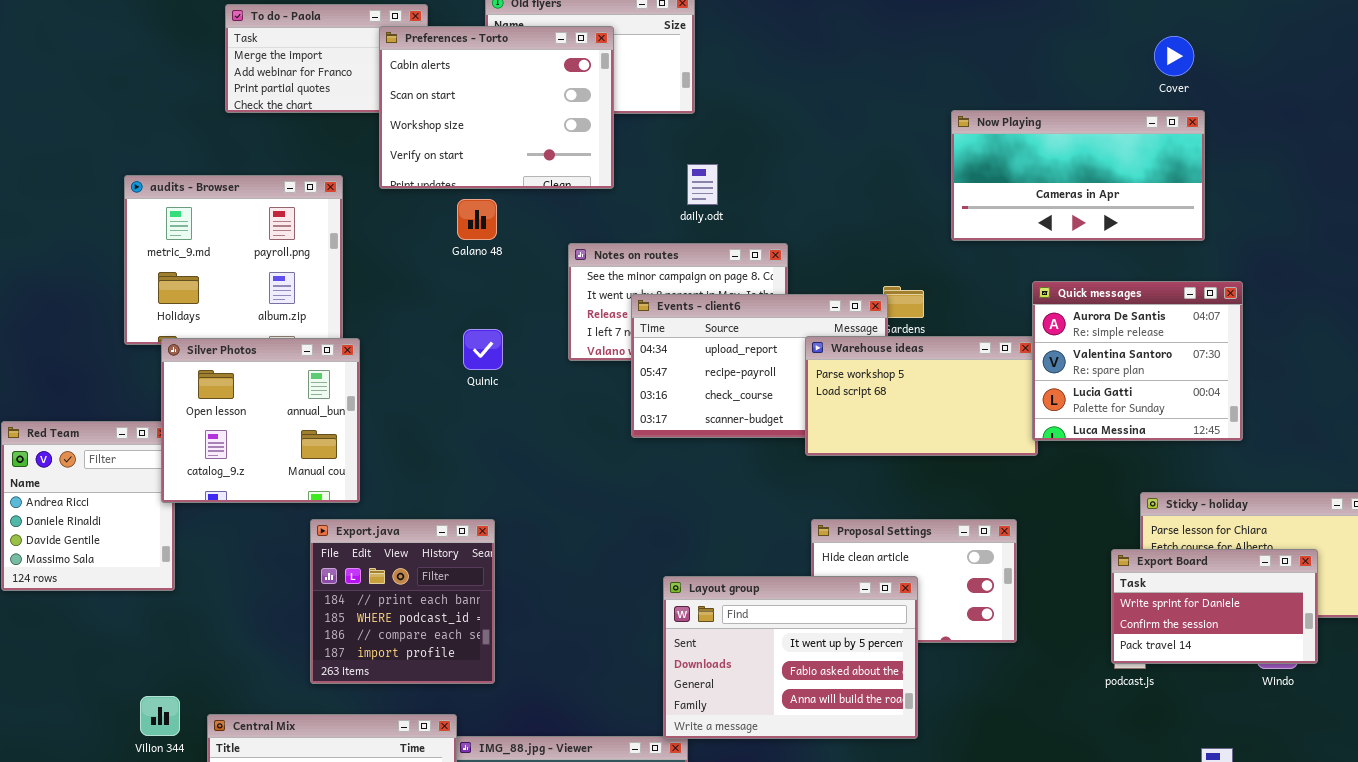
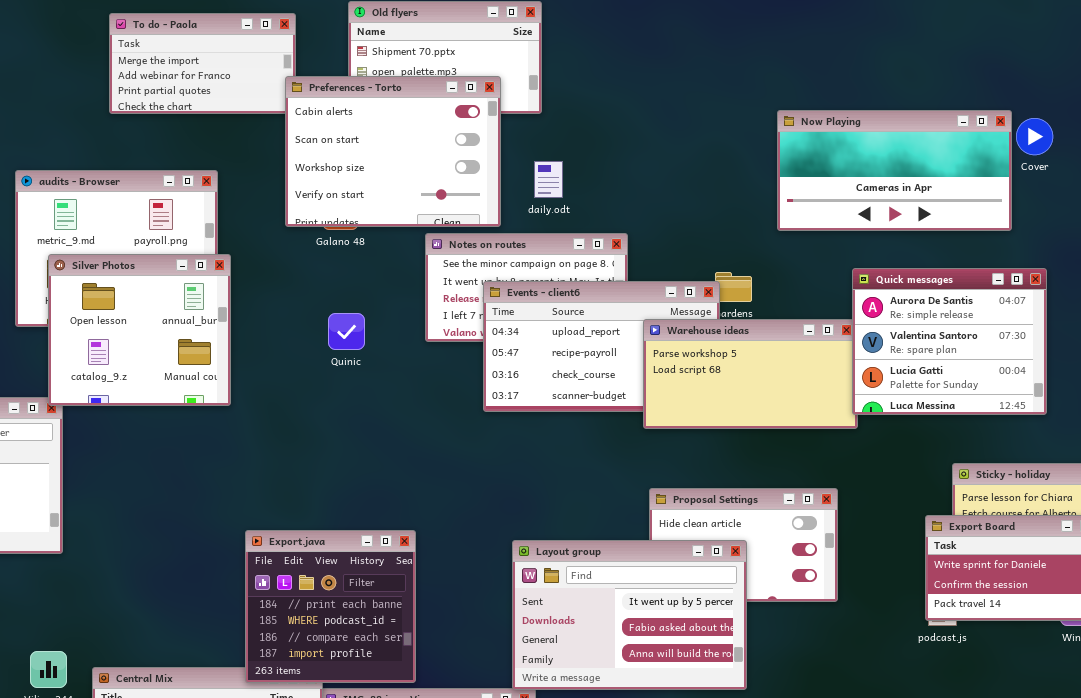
Preferences - Torto: [379,26,614,189] -> [285,76,501,227], moved
Cover: [1154,36,1194,76] -> [1016,118,1053,155], moved
Silver Photos: [161,338,360,503] -> [48,254,231,406], moved
Export.java: [310,519,495,684] -> [245,530,416,683], moved

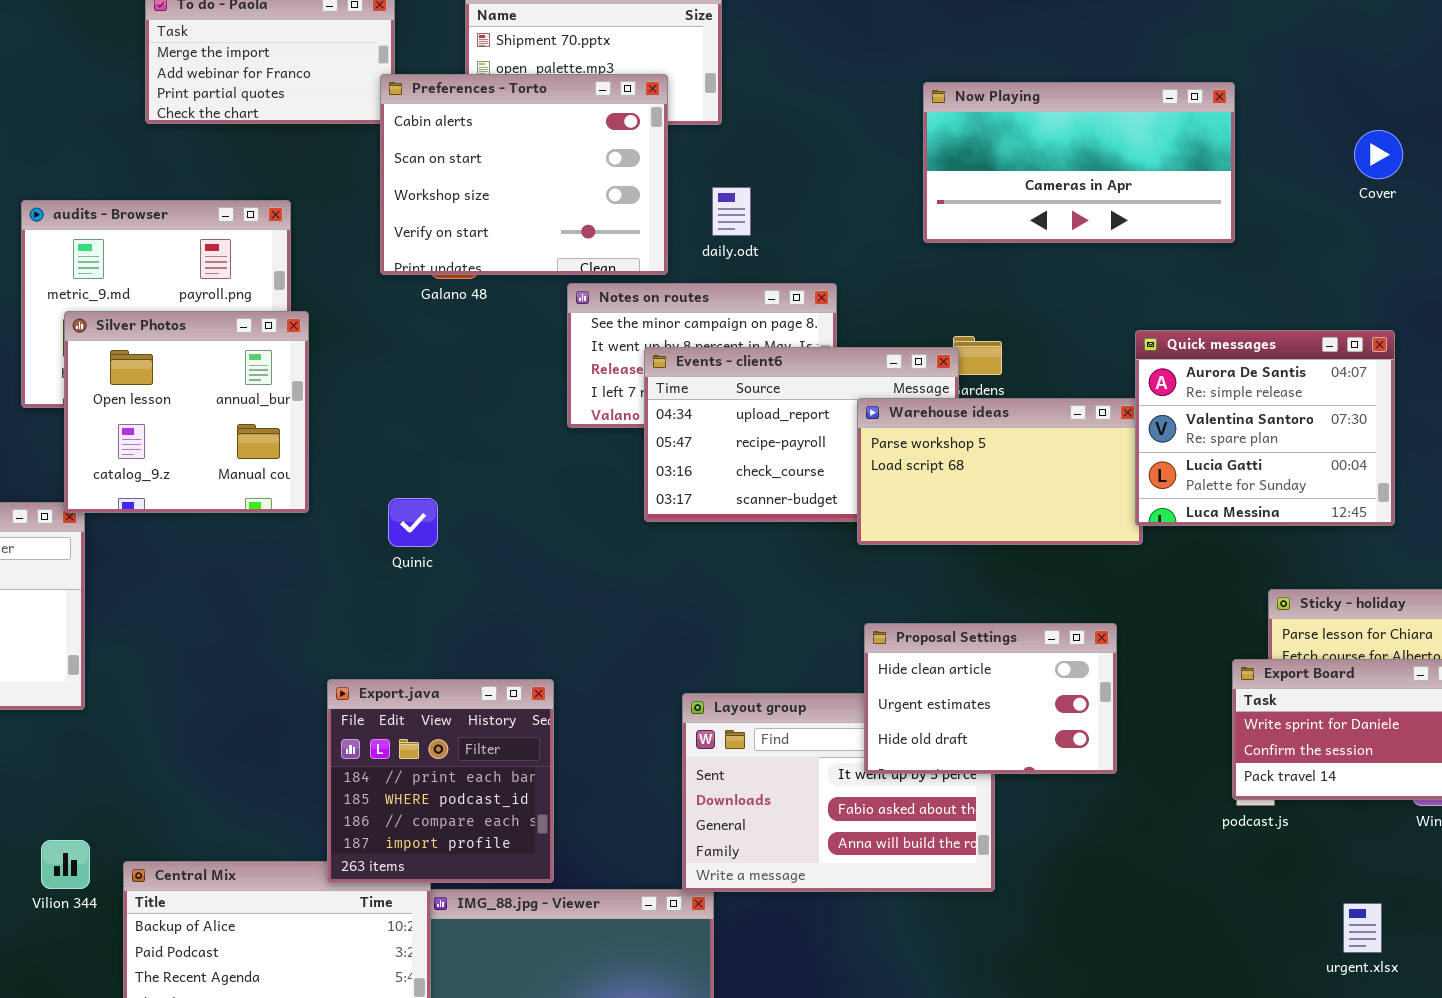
Now Playing: [777,110,1012,231] -> [923,82,1235,243], moved
Quinic: [328,313,365,350] -> [388,498,438,547], moved
Proposal Settings: [649,488,838,602] -> [864,623,1117,774], raised

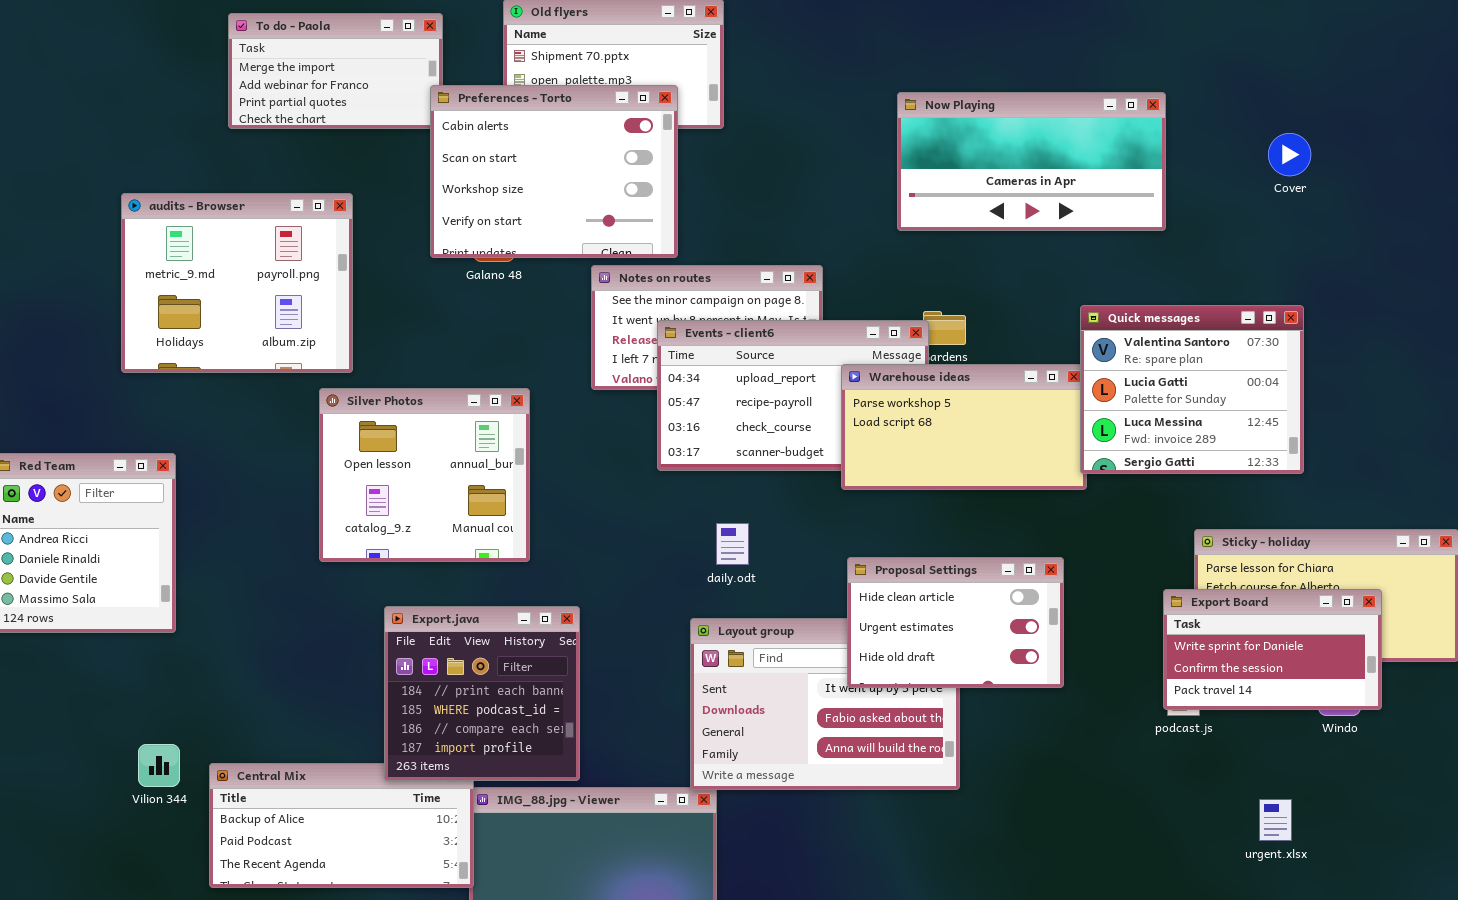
daily.odt: [712,187,751,236] -> [716,523,749,565], moved
Silver Photos: [64,311,309,513] -> [319,388,530,562], moved
Quick messages: [1135,330,1395,526] -> [1080,305,1304,474], scrolled down 1 row

